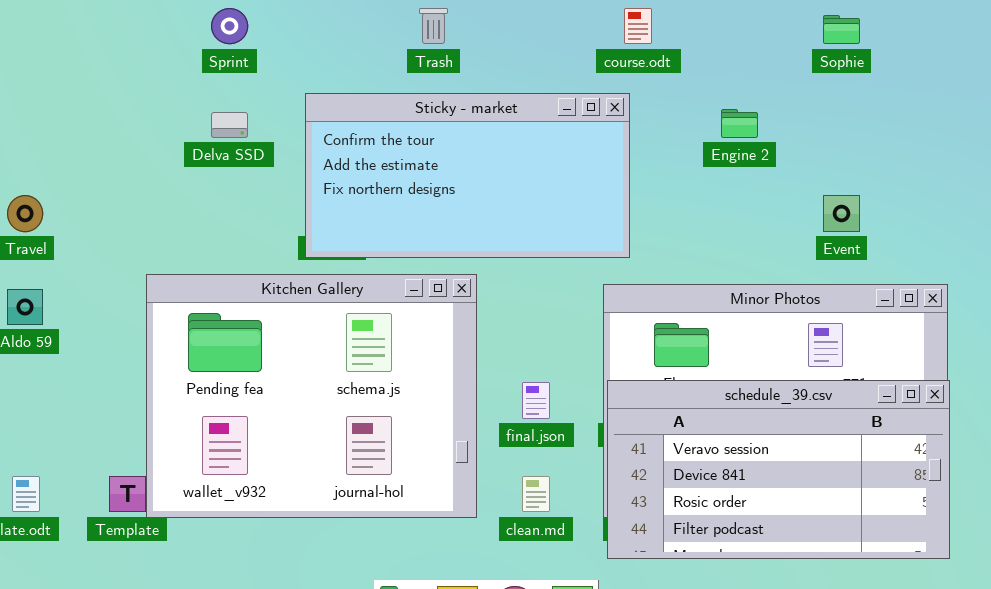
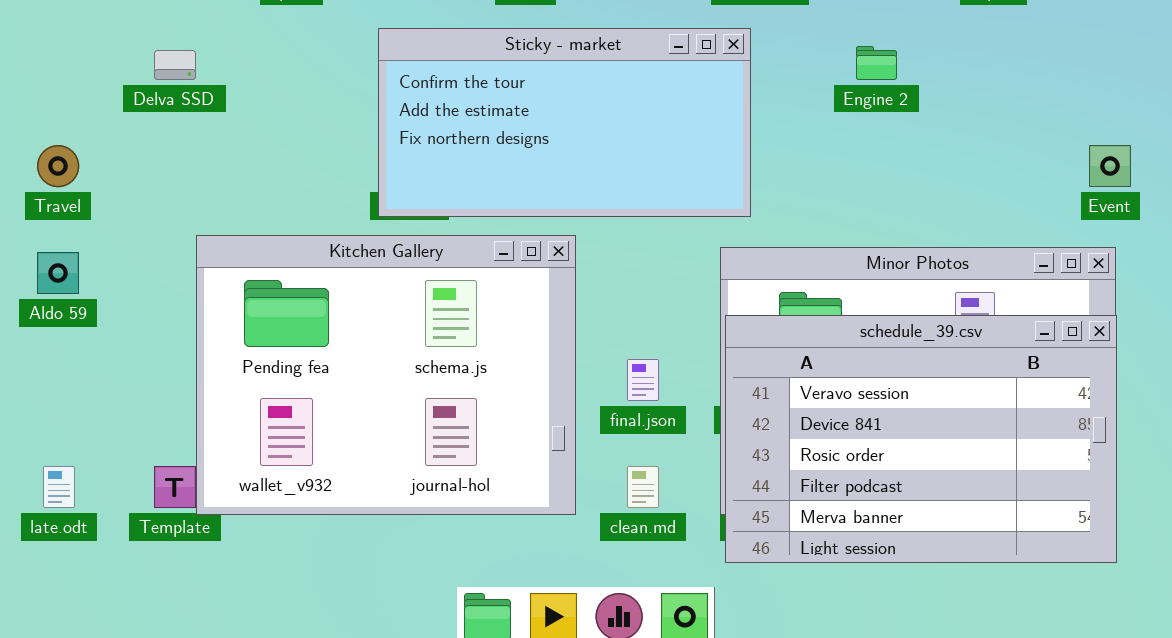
Delva SSD: [211,112,248,138] -> [154,50,196,80], moved
Event: [823,195,860,232] -> [1089,145,1131,187], moved
schedule_39.csv: [607,380,950,559] -> [725,315,1117,563], resized

